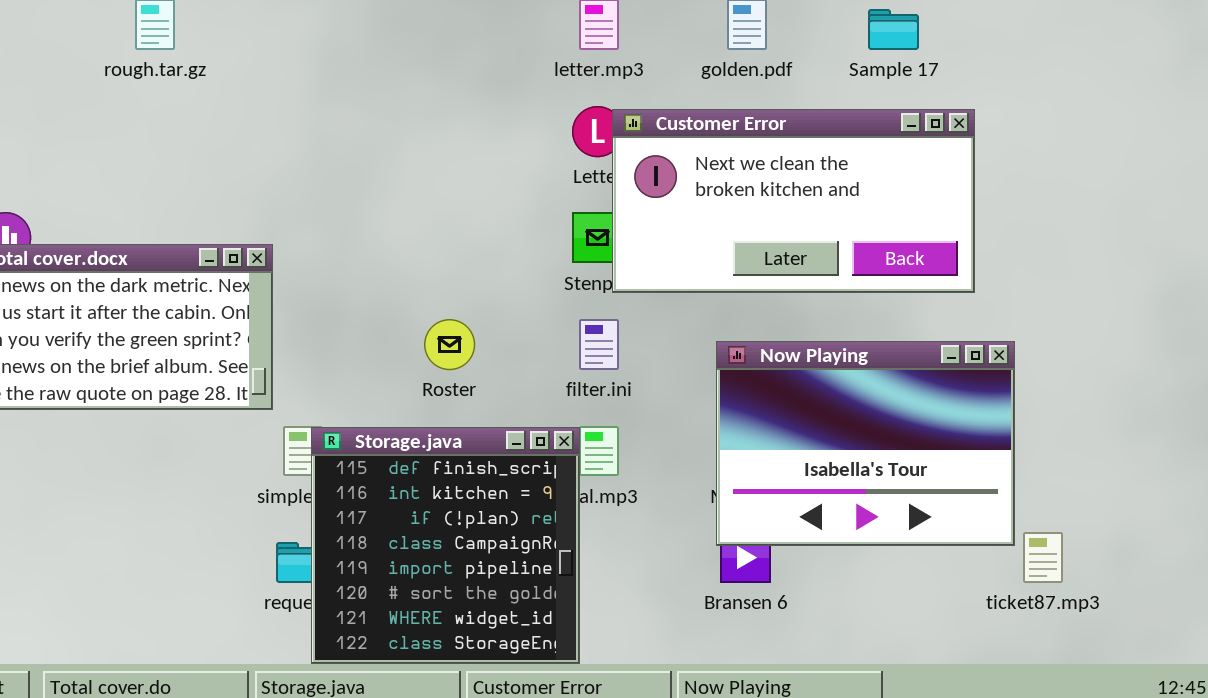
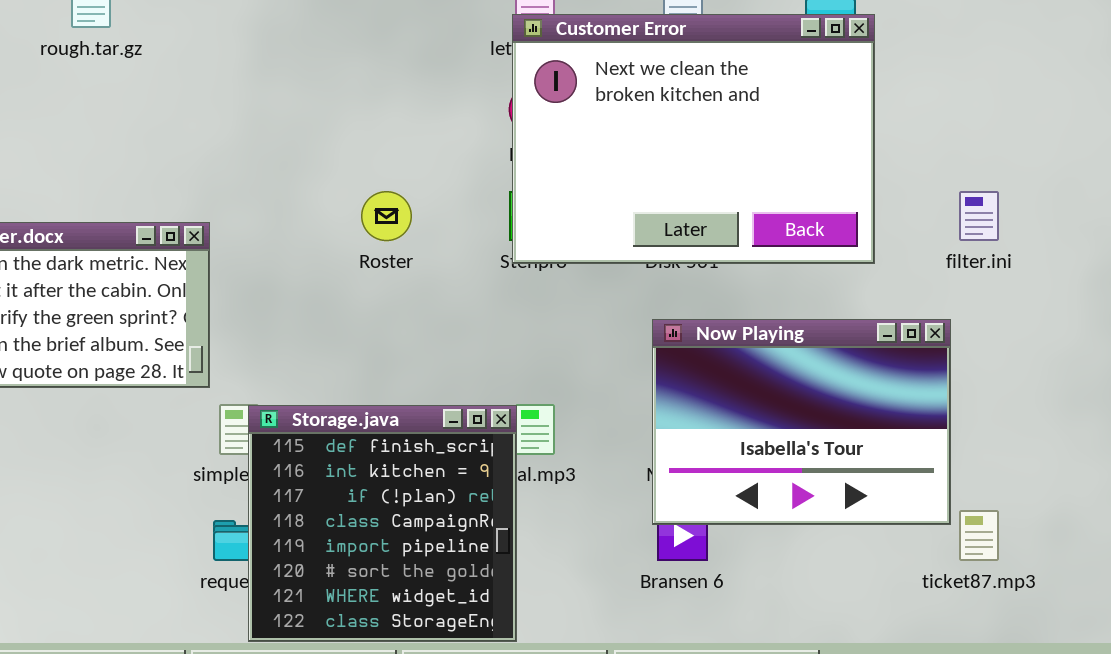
Customer Error: [612,109,975,293] -> [512,14,875,264], moved, resized
Roster: [424,319,475,370] -> [361,191,412,241], moved
filter.ini: [579,319,619,370] -> [959,191,999,241], moved

